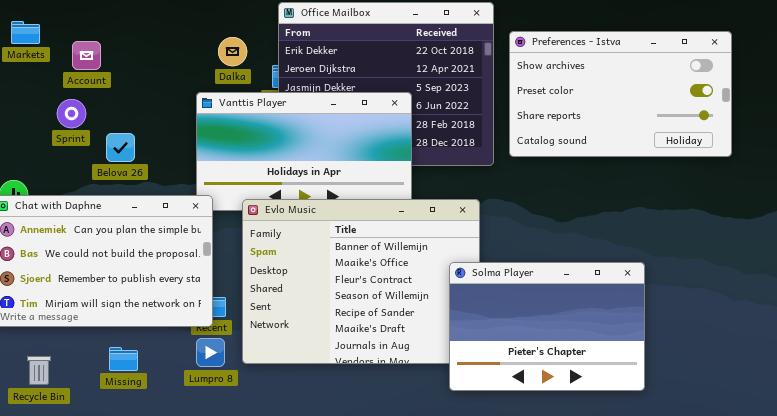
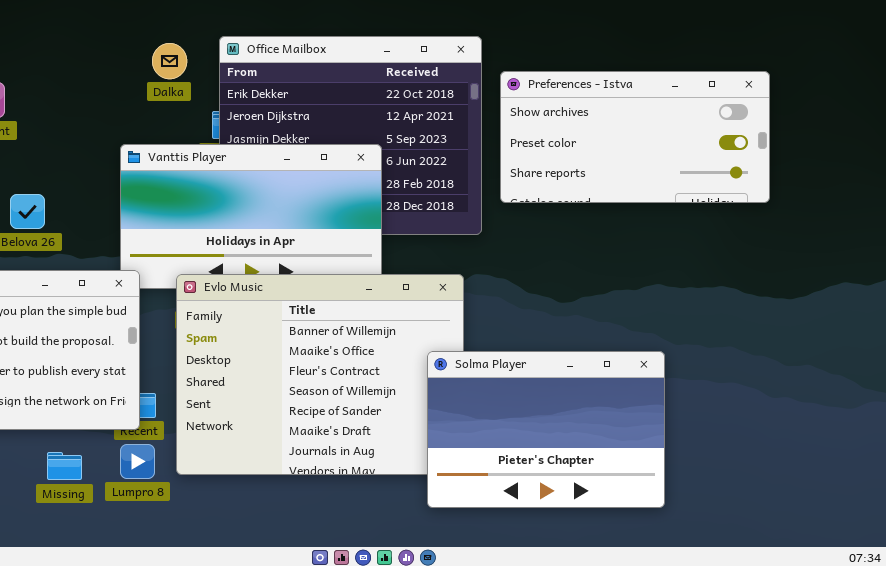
Preferences - Istva: [509,31,732,157] -> [500,71,770,203], resized
Dalka: [218,37,247,66] -> [152,43,187,79], moved
Missing: [109,347,138,371] -> [47,452,82,480], moved

